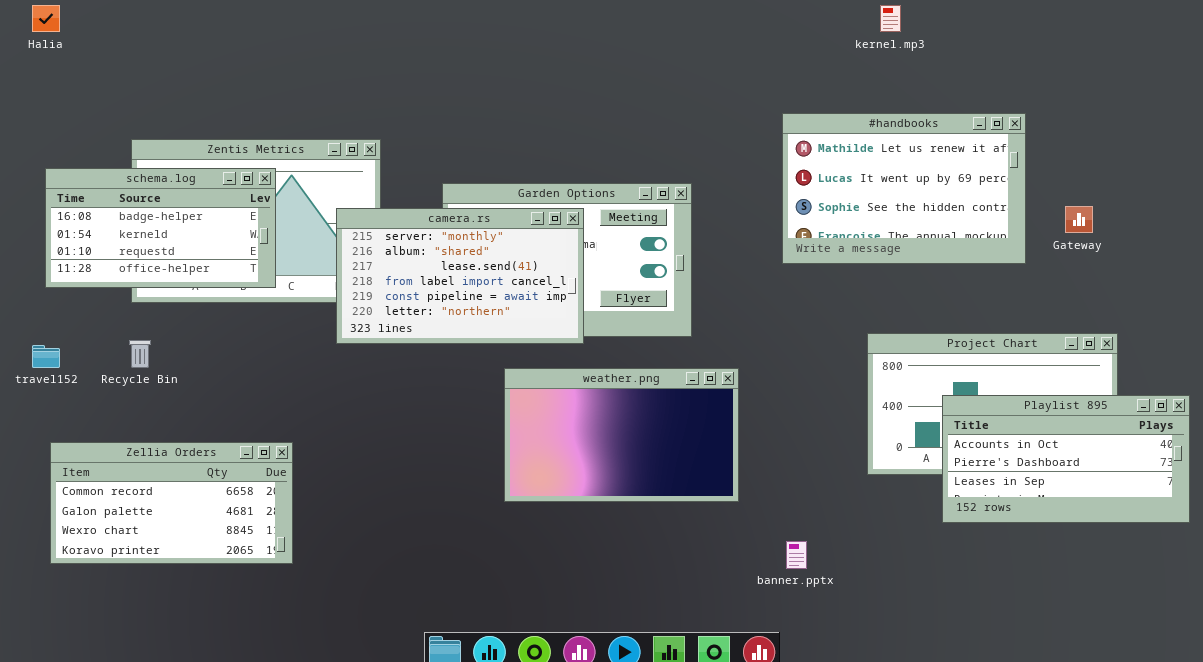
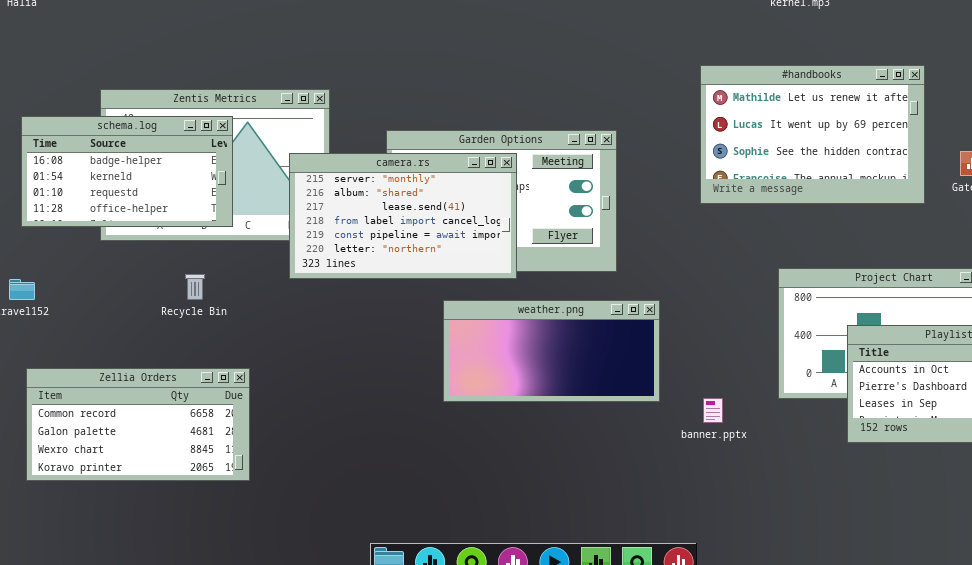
Recycle Bin: [129,340,151,368] -> [185,274,205,300], moved
weather.png: [504,368,739,502] -> [443,300,660,402], resized
banner.pptx: [786,541,807,569] -> [703,398,723,423], moved

